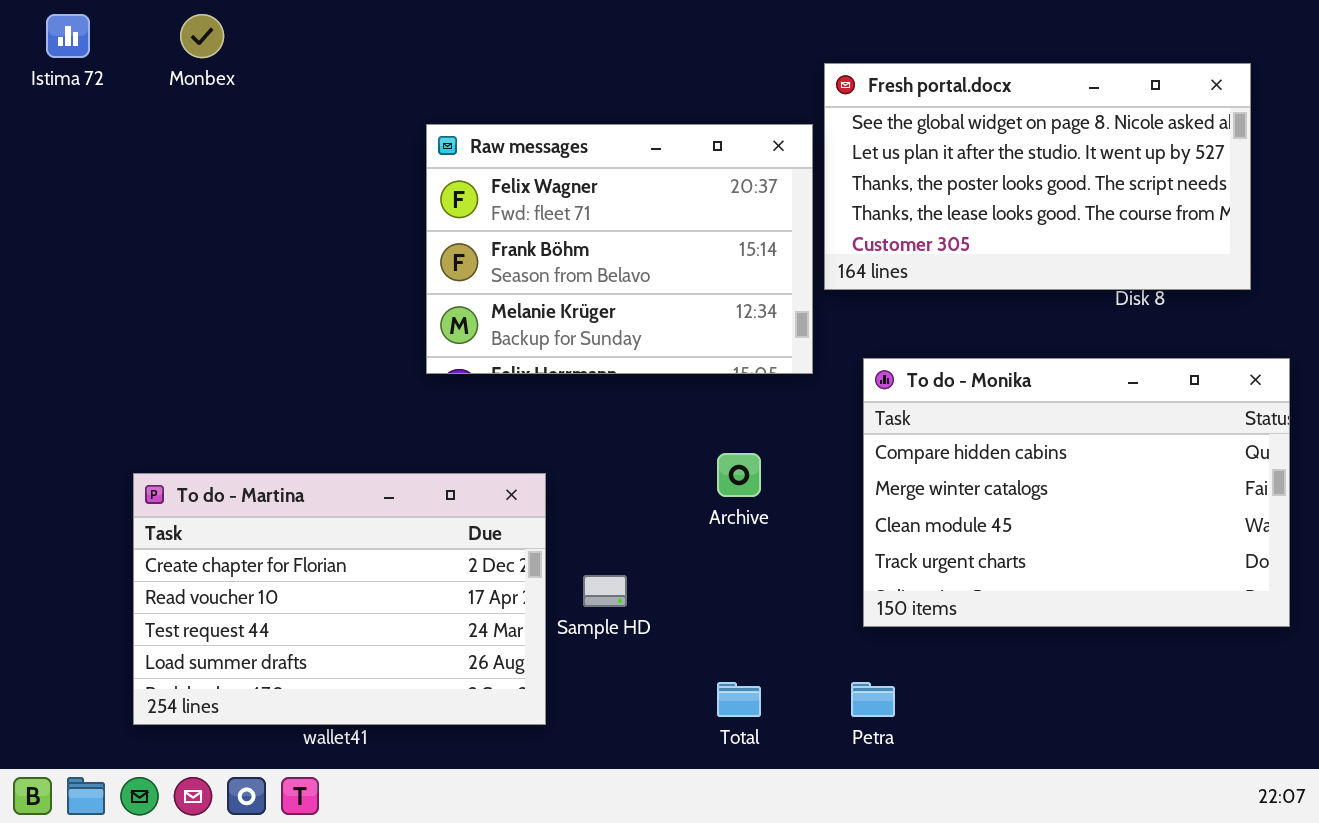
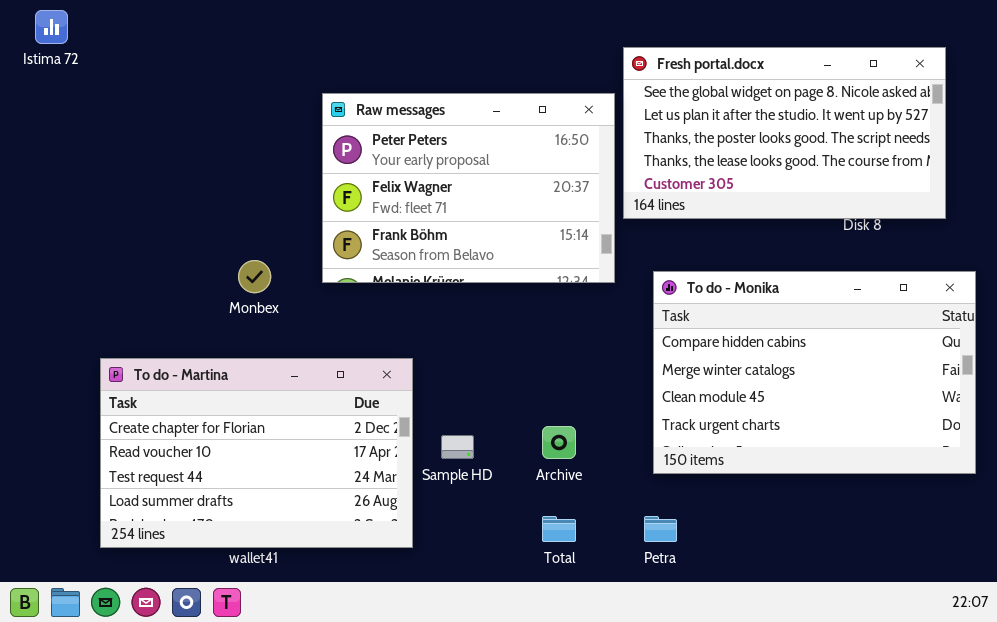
Monbex: [180,14,224,58] -> [238,260,271,293], moved
Raw messages: [426,124,813,374] -> [322,93,615,283], scrolled up 1 row
Archive: [717,453,761,497] -> [542,426,576,459], moved

